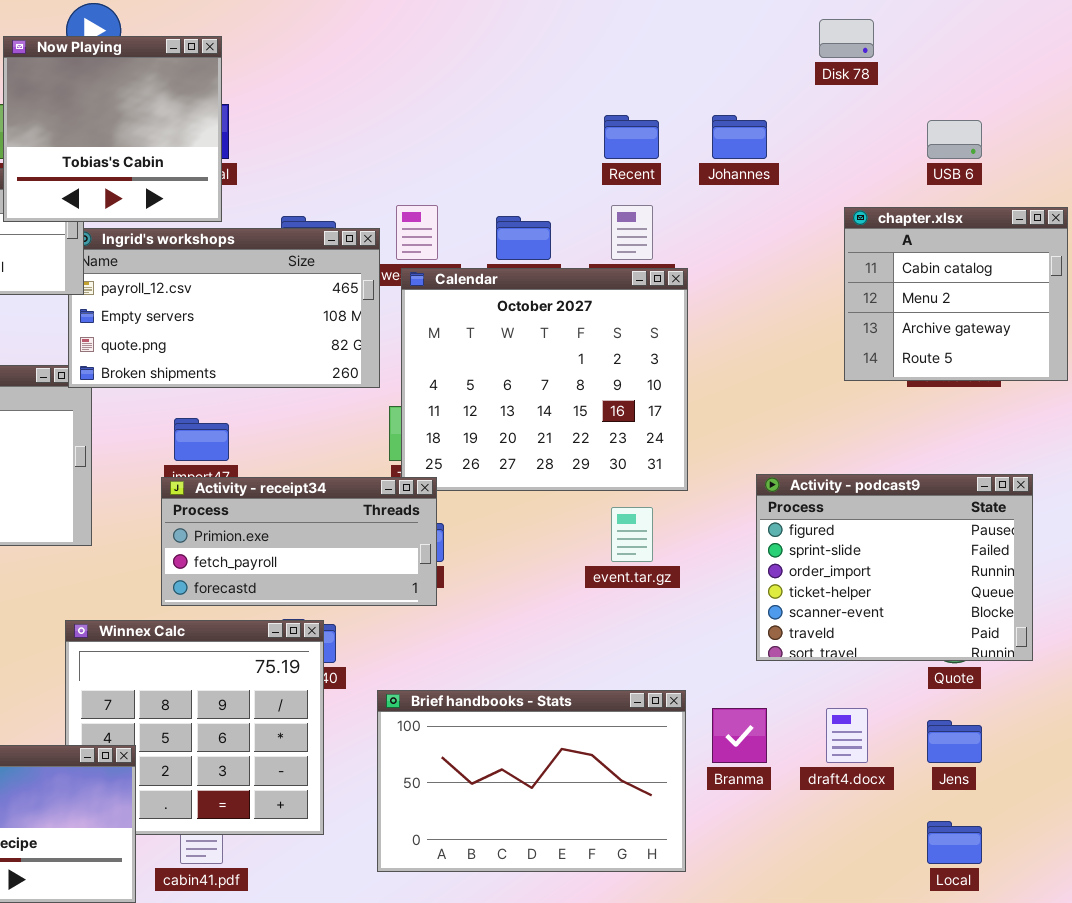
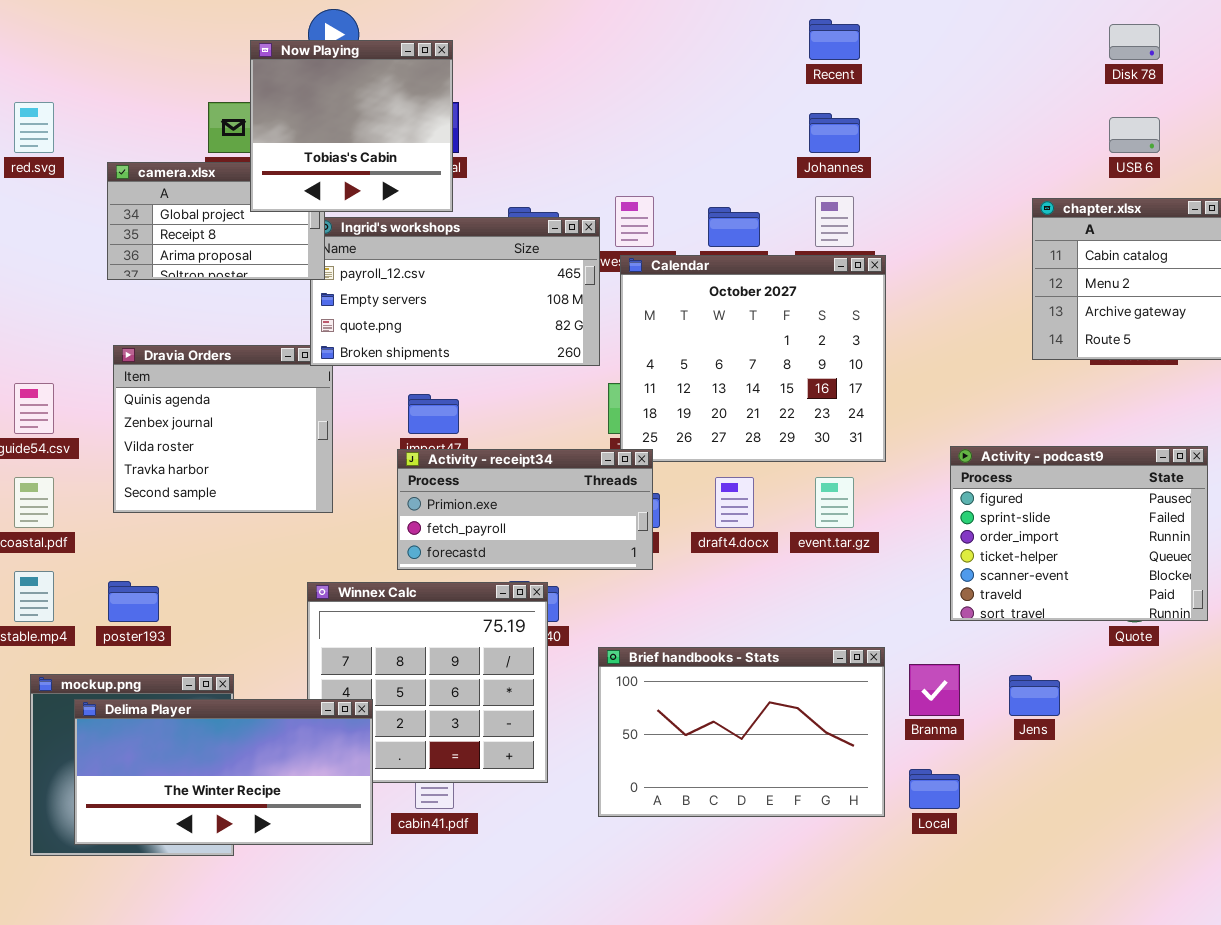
Disk 78: [819,19,874,58] -> [1109,24,1160,60], moved
Recent: [604,115,659,159] -> [809,19,860,60], moved
Johannes: [712,115,767,159] -> [809,113,860,153], moved
draft4.docx: [826,708,868,763] -> [715,477,754,528], moved
Jens: [927,720,982,763] -> [1009,675,1060,716], moved
Local: [927,821,982,864] -> [909,769,960,809], moved

